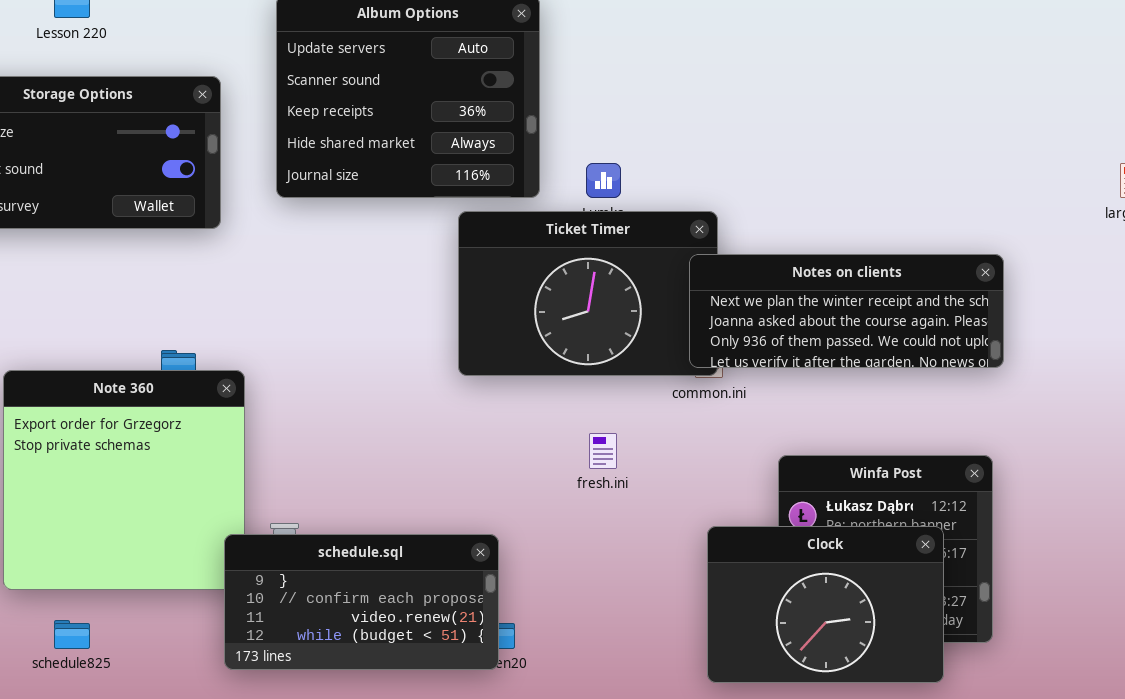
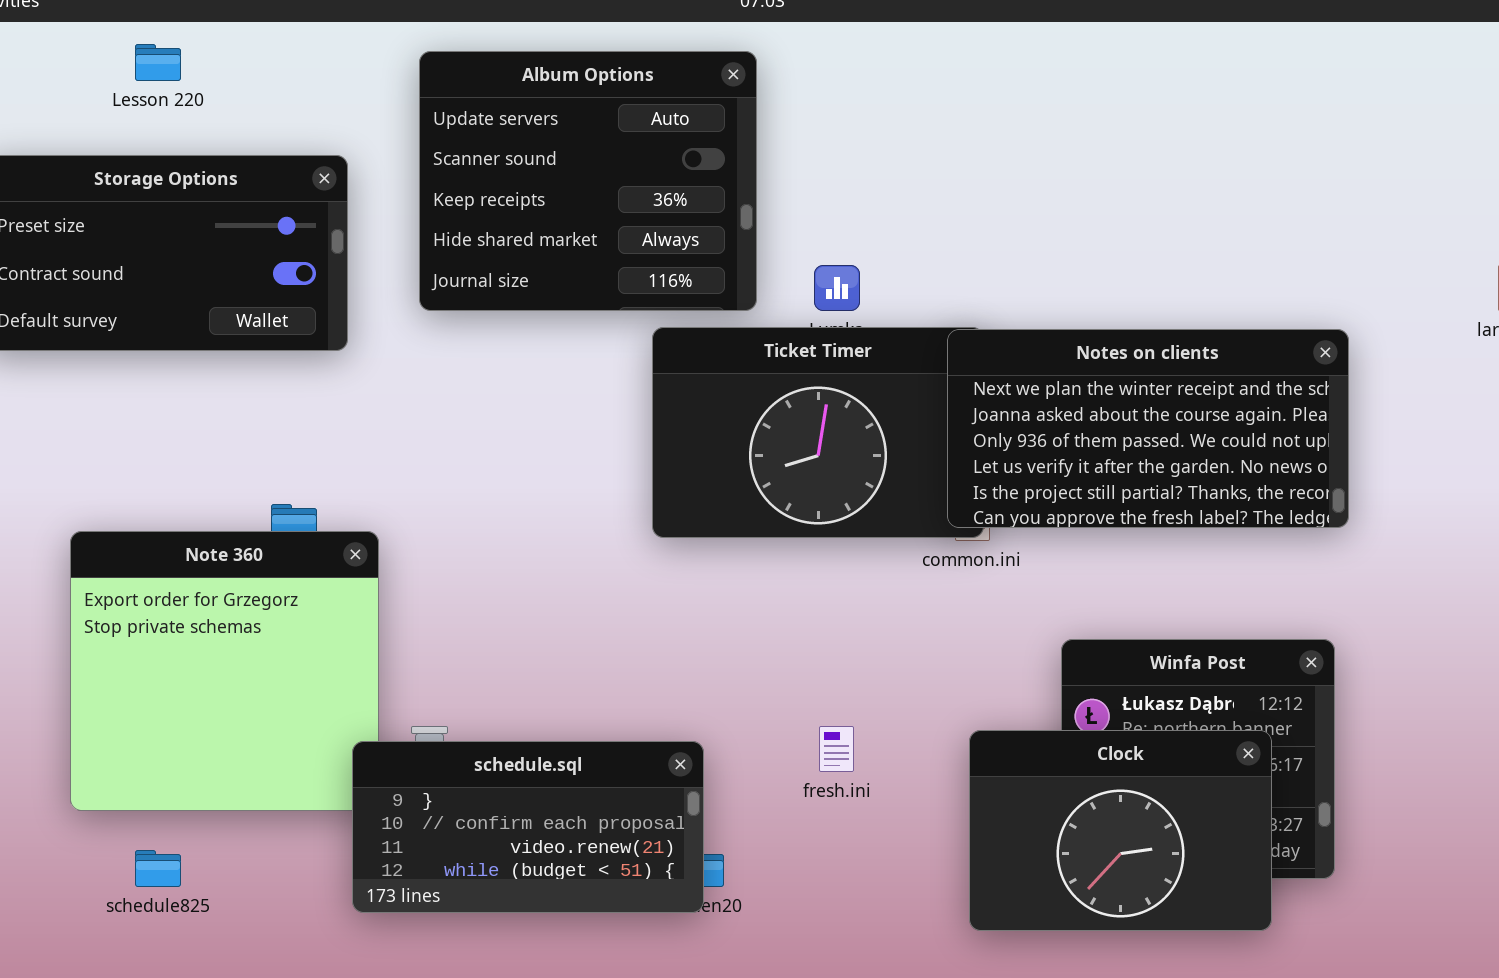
Notes on clients: [689,254,1004,368] -> [947,329,1349,528], resized
fresh.ini: [589,433,617,469] -> [819,726,854,772], moved

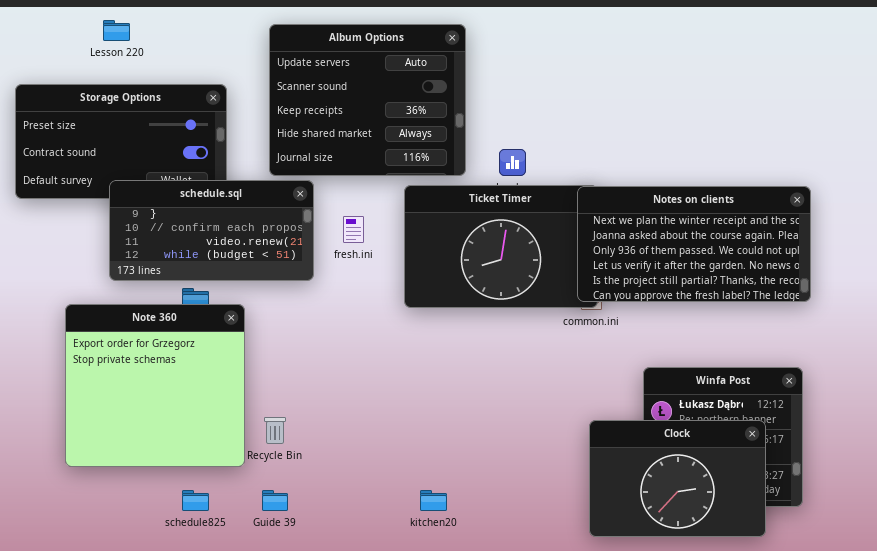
fresh.ini: [819,726,854,772] -> [343,216,364,243], moved
schedule.sql: [352,741,704,913] -> [109,180,314,281], moved
schedule825: [135,850,181,887] -> [182,490,209,511], moved

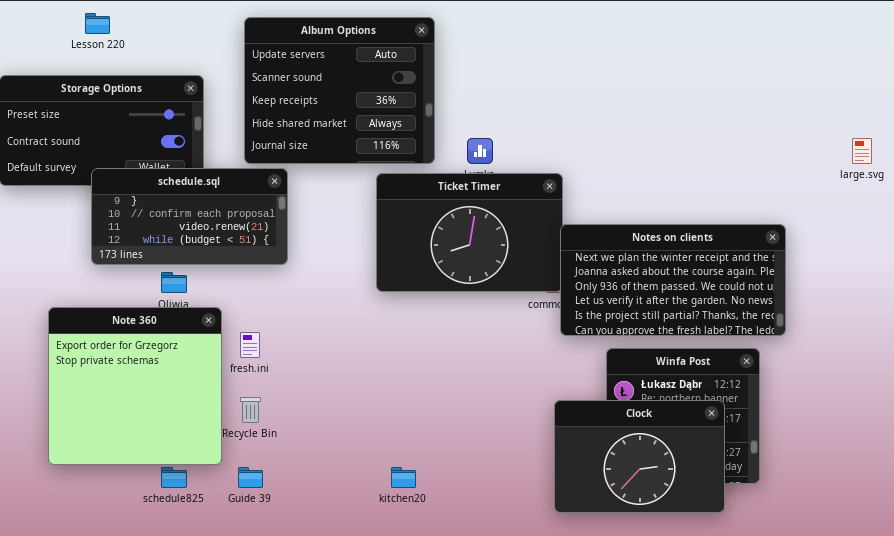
Notes on clients: [577,186,811,302] -> [560,224,786,336], moved
fresh.ini: [343,216,364,243] -> [240,332,260,358], moved
Note 360: [65,304,245,467] -> [48,307,222,465], moved

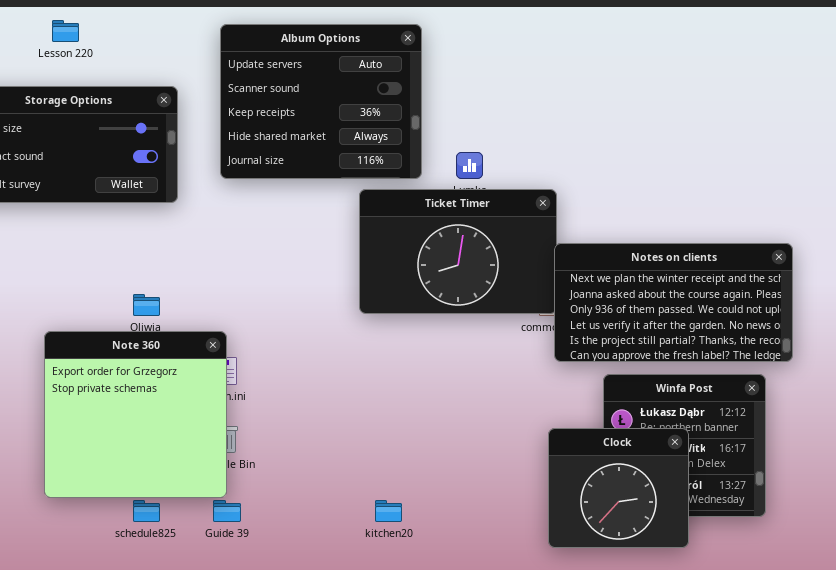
schedule.sql: [91,168,288,265] -> none, closed
Note 360: [48,307,222,465] -> [44,331,227,498], moved
Clock: [554,400,725,513] -> [548,428,689,548], resized

